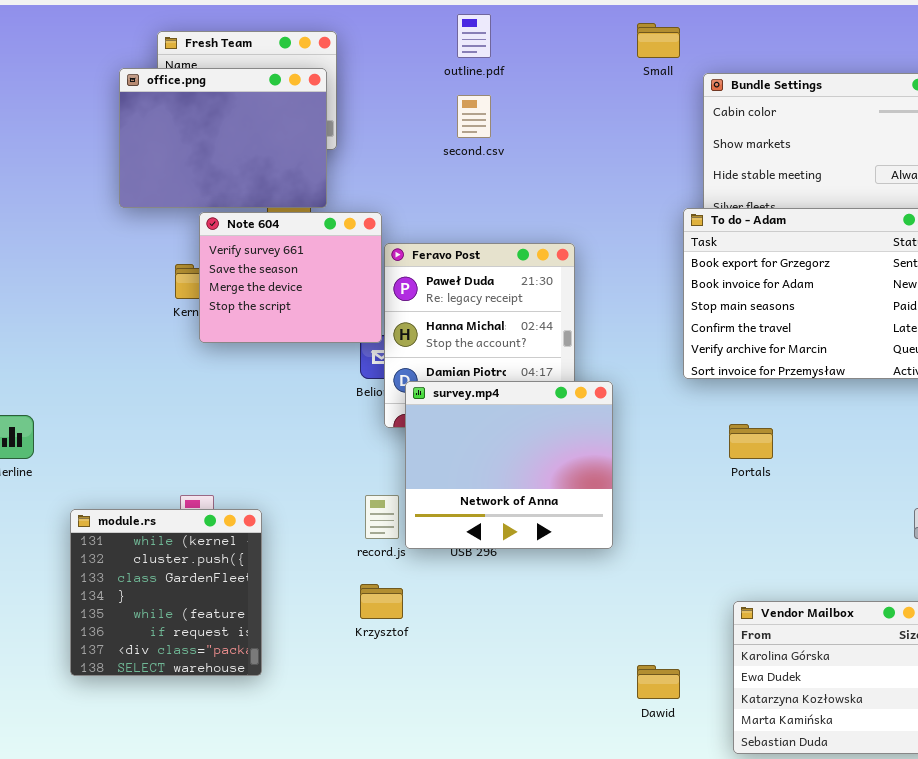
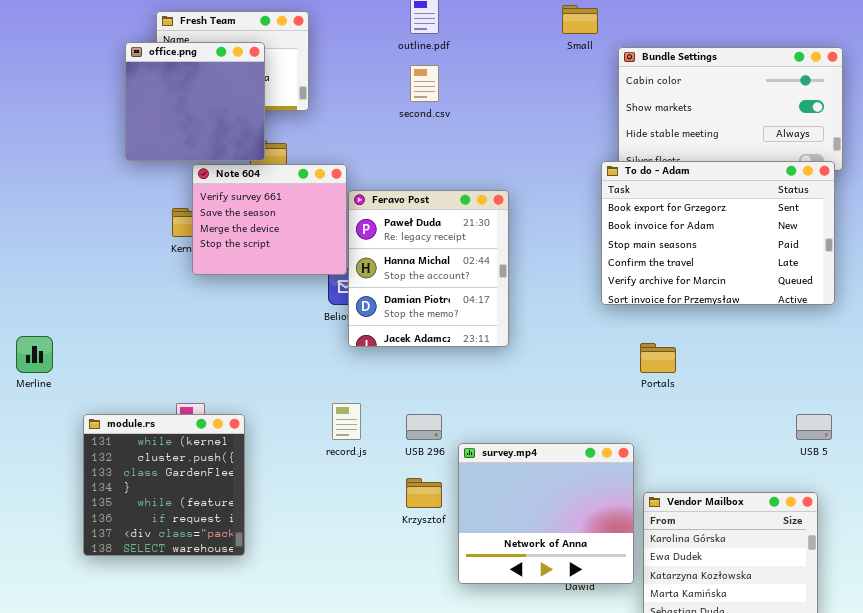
office.png: [119,68,327,208] -> [125,42,265,161], resized
survey.mp4: [405,381,613,549] -> [458,443,634,584], moved
Krzysztof: [360,584,403,619] -> [406,478,442,508], moved

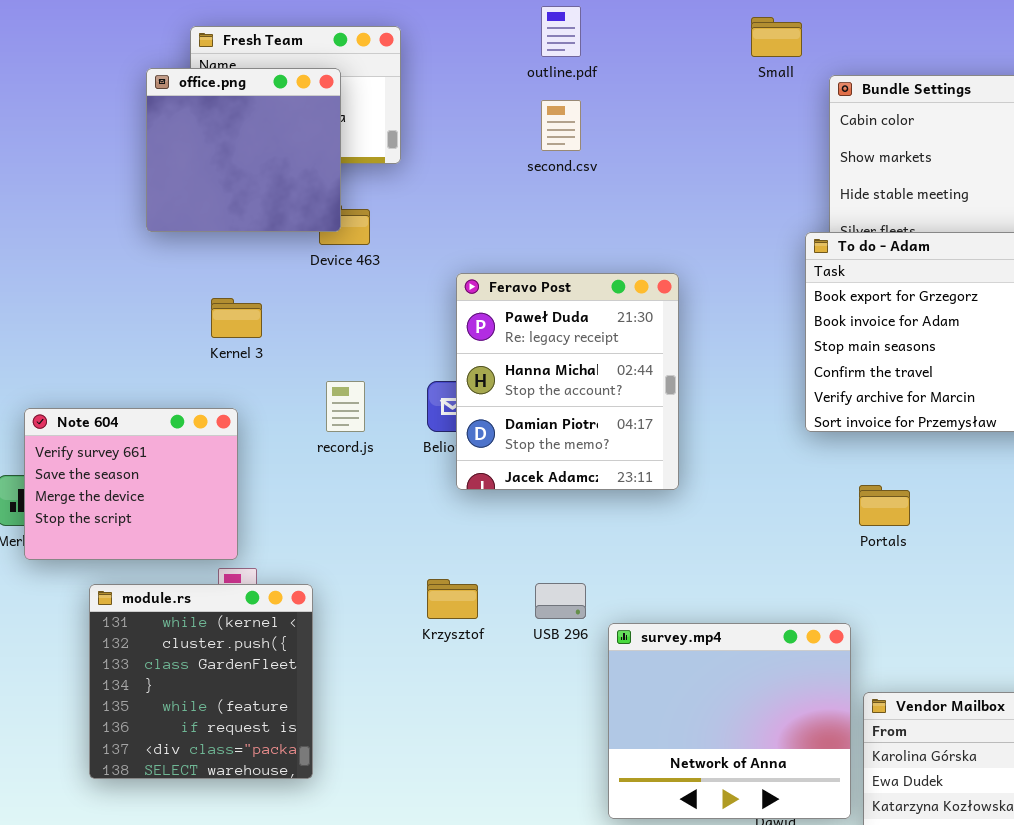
Note 604: [192,164,347,275] -> [24,408,238,560], moved
record.js: [332,403,361,440] -> [326,381,365,432], moved
Krzysztof: [406,478,442,508] -> [427,579,478,619], moved

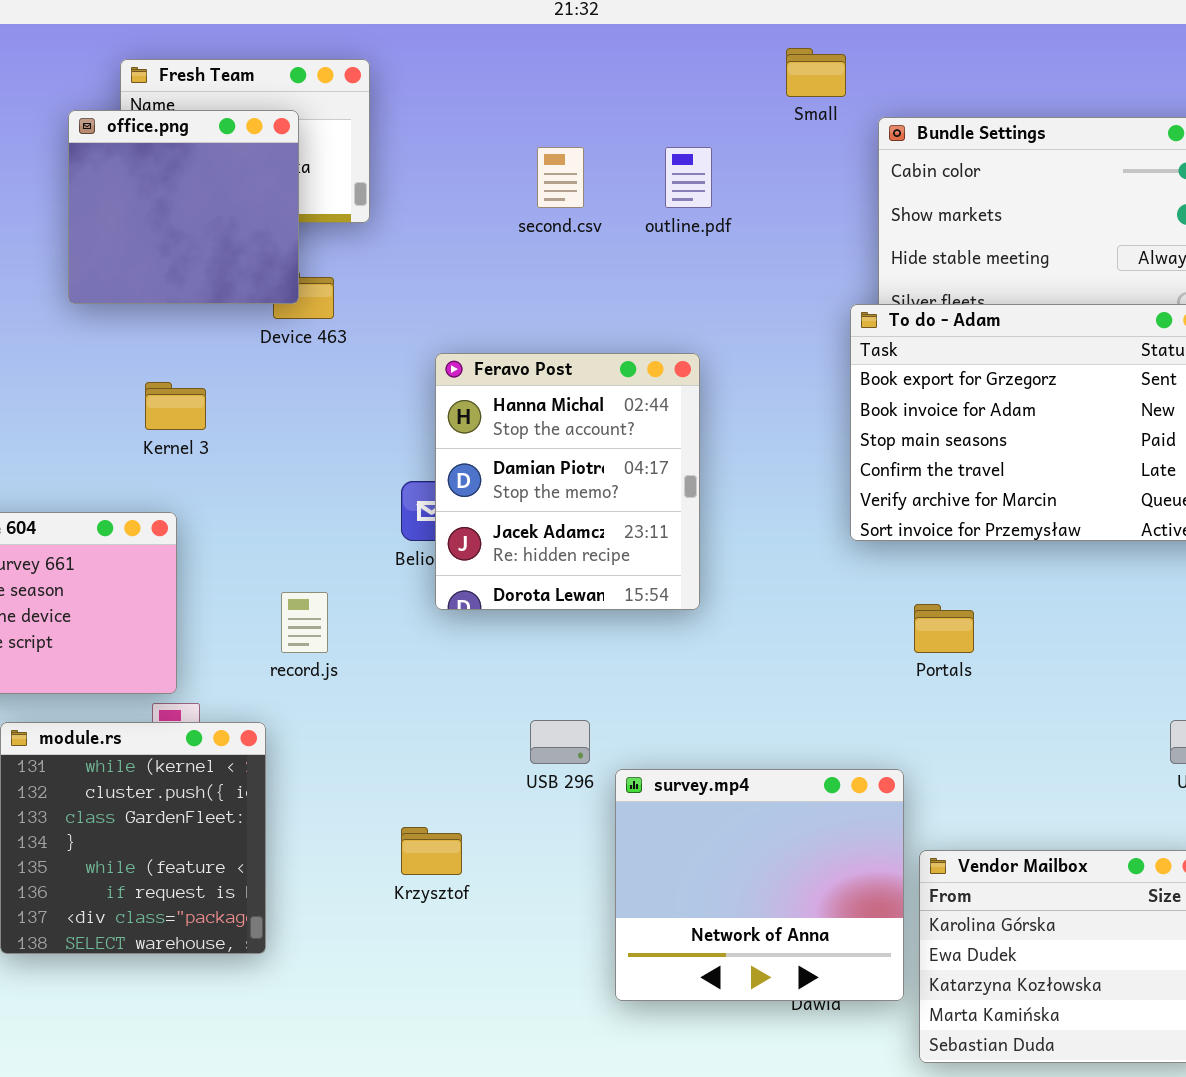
outline.pdf: [541,6,581,57] -> [665,147,712,208], moved
Feravo Post: [456,273,679,490] -> [435,353,700,610], scrolled down 1 row
record.js: [326,381,365,432] -> [281,592,328,653], moved
Krzysztof: [427,579,478,619] -> [401,827,462,875], moved

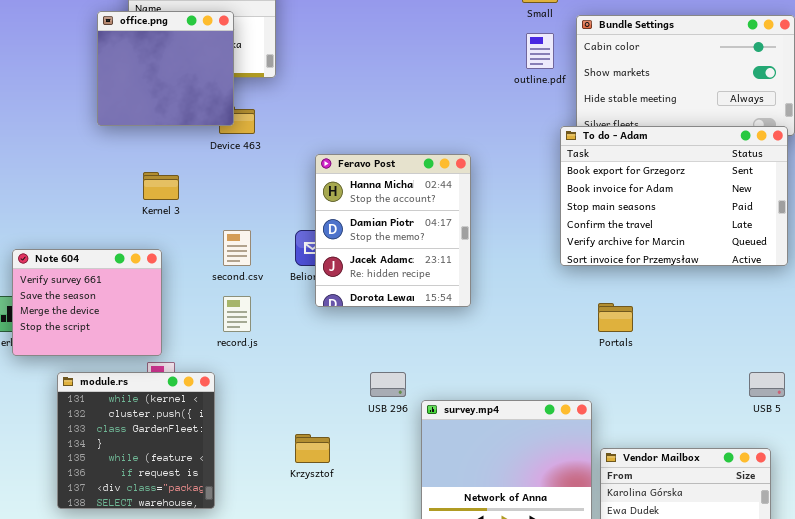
second.csv: [537,147,584,208] -> [223,230,251,266], moved
outline.pdf: [665,147,712,208] -> [526,33,554,69], moved

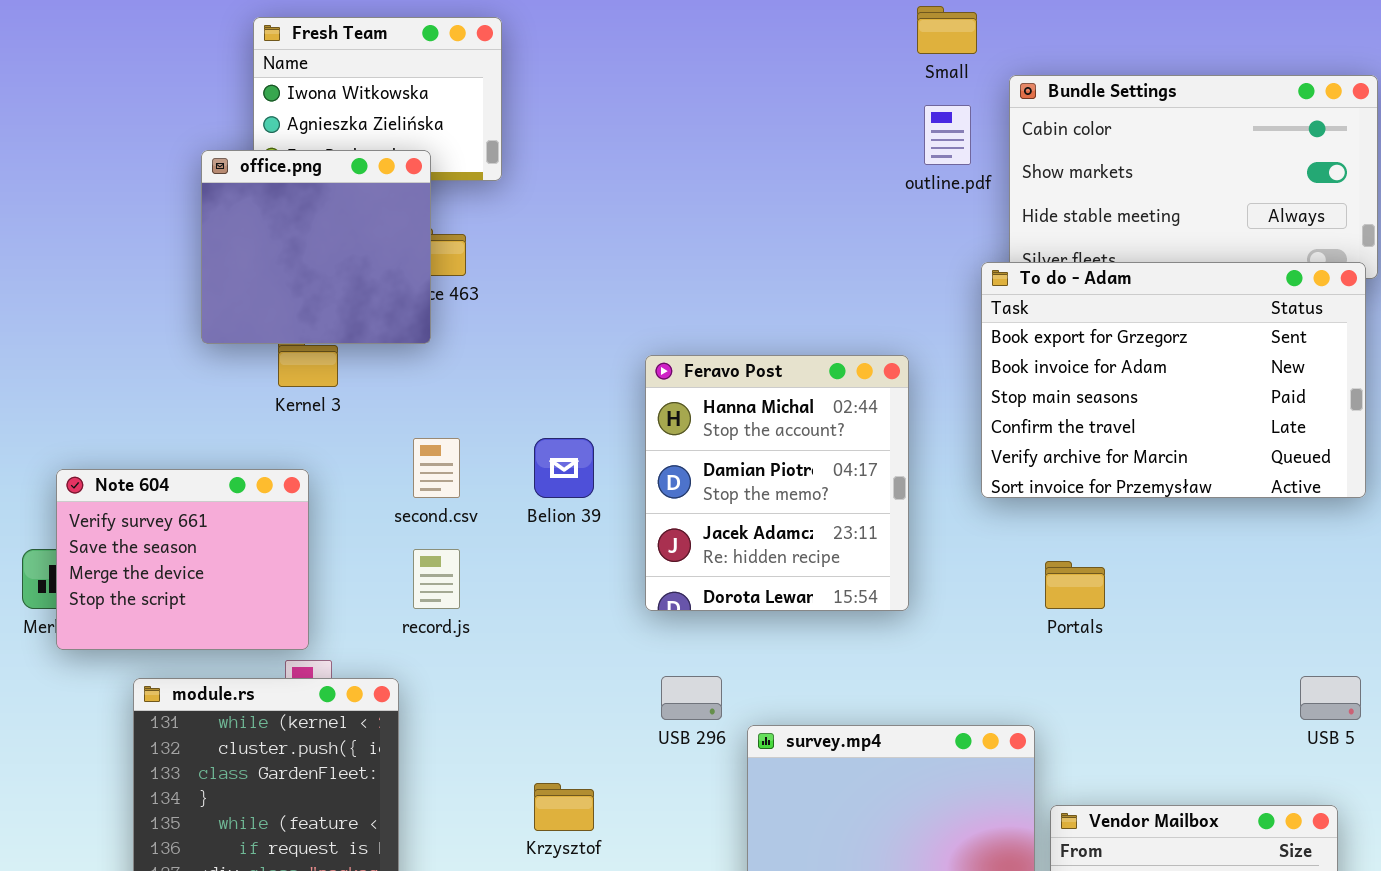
office.png: [97,11,234,126] -> [201,150,431,344], moved
Feravo Post: [315,154,471,307] -> [645,355,909,611], moved

